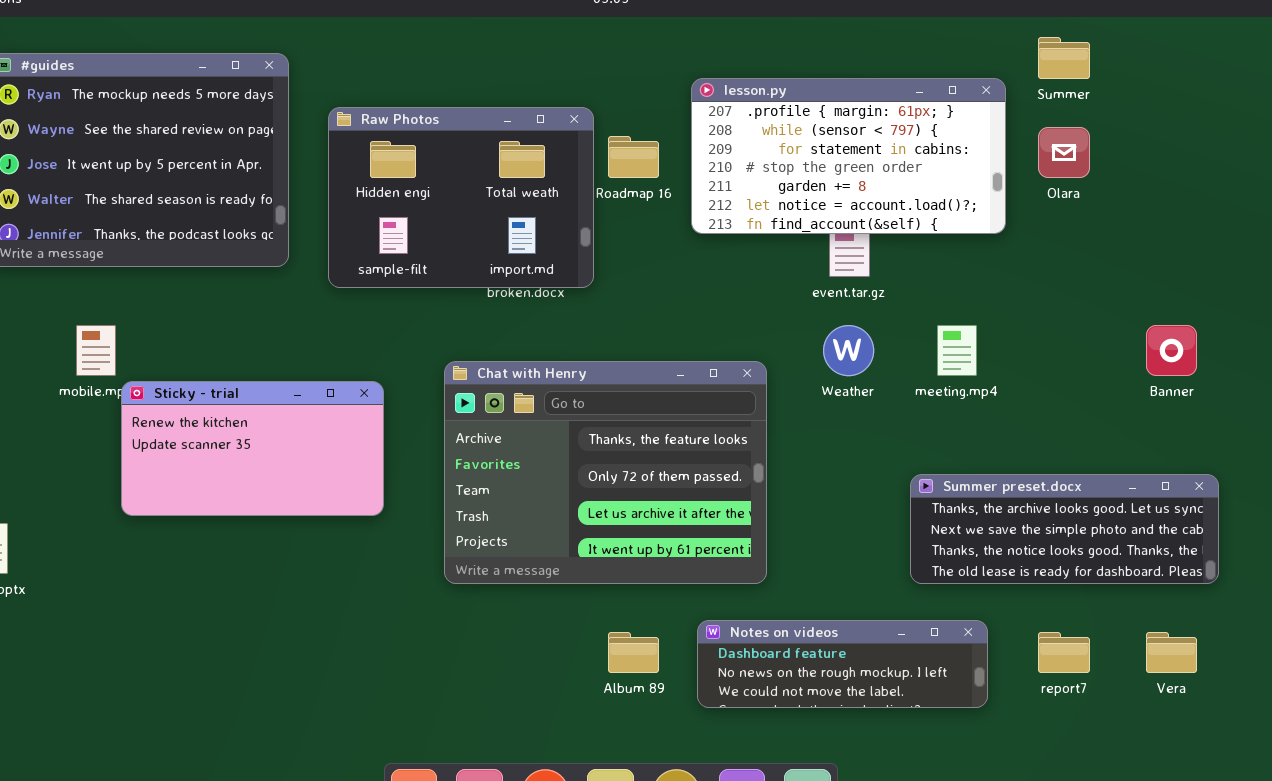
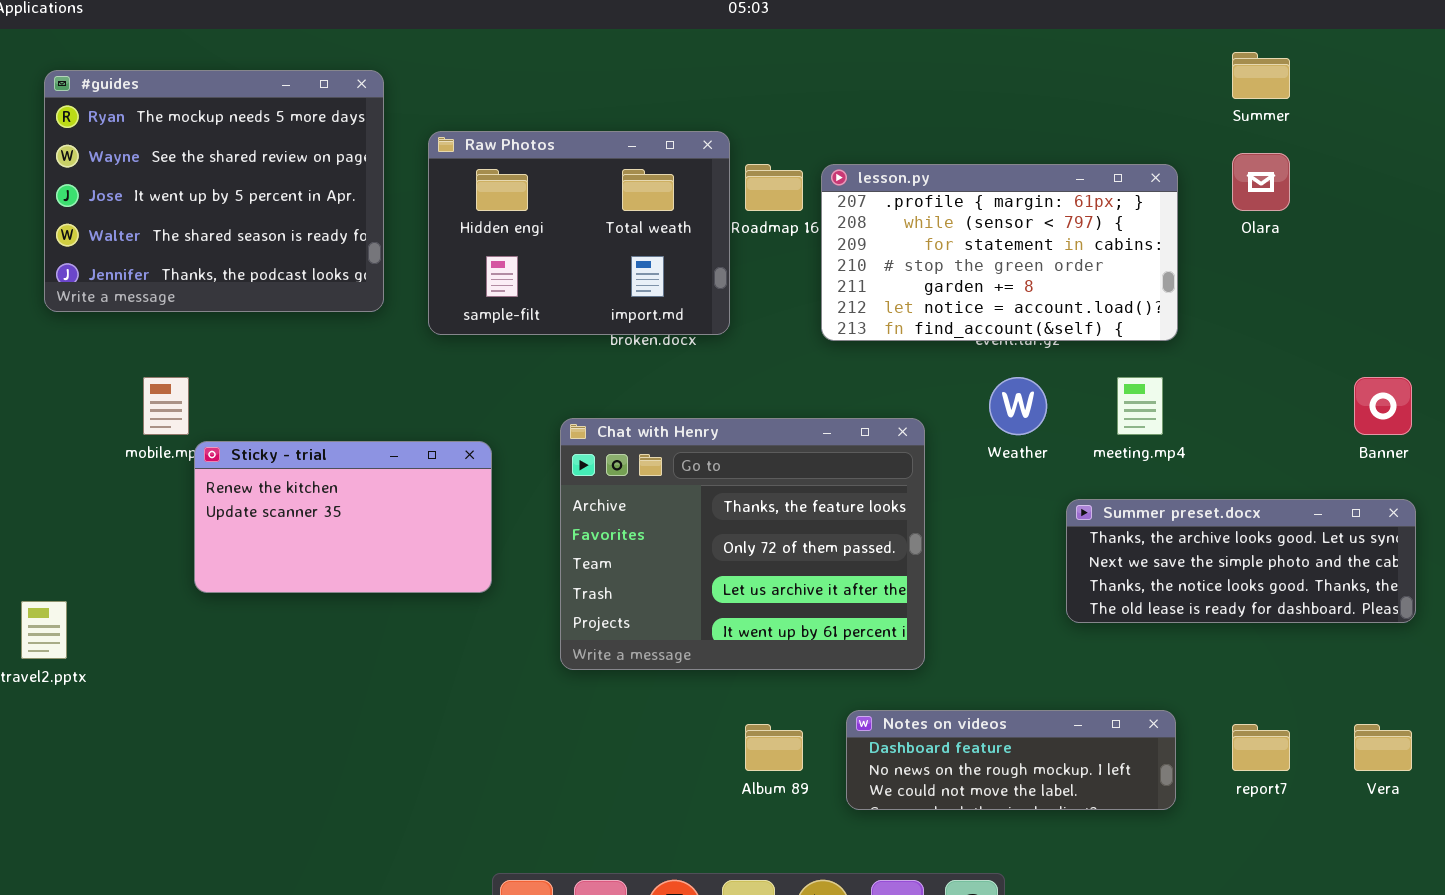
lesson.py: [691,78,1006,234] -> [821,164,1178,341], moved
Summer preset.docx: [910,474,1219,584] -> [1066,499,1416,623], moved

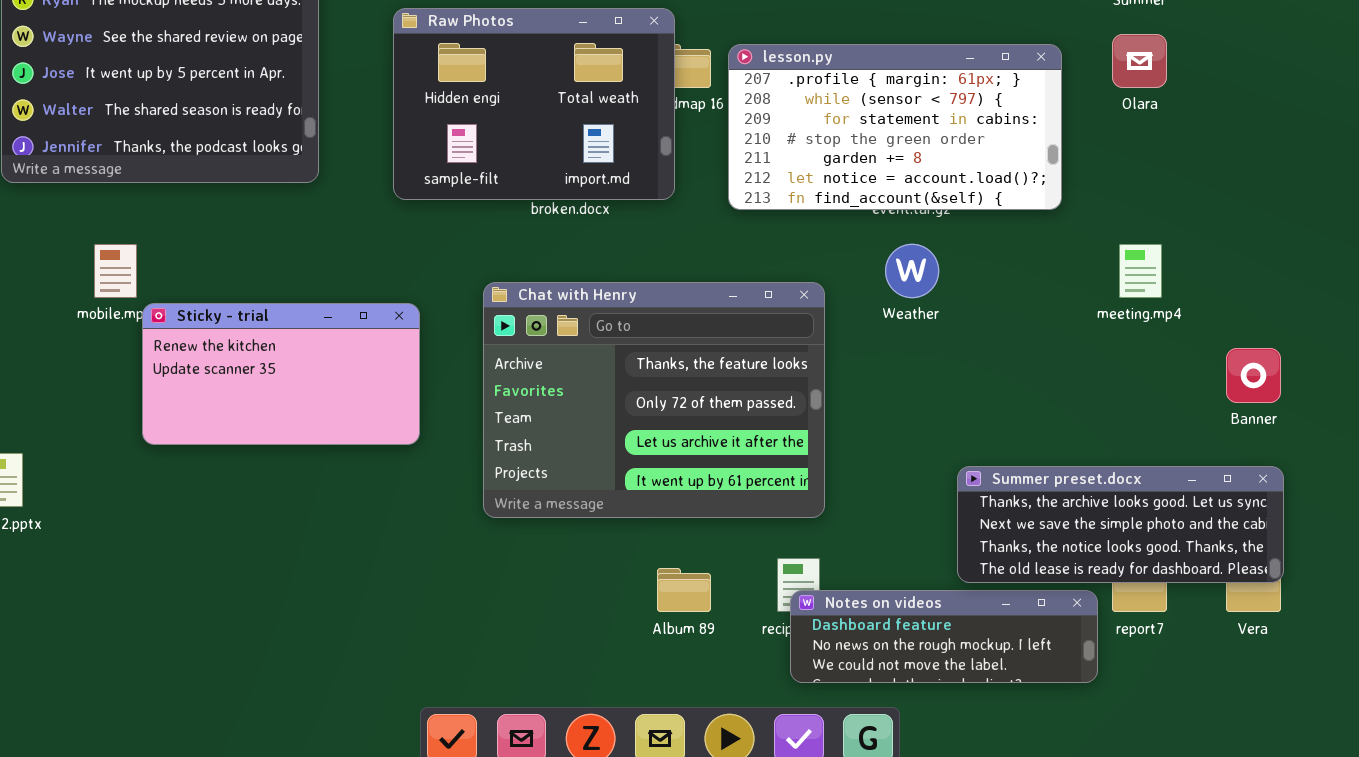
Raw Photos: [428,131,730,335] -> [393,8,675,200], moved
meeting.mp4: [1117,377,1163,435] -> [1119,244,1162,298], moved
Banner: [1354,377,1412,435] -> [1226,348,1281,403], moved
Summer preset.docx: [1066,499,1416,623] -> [957,466,1284,583], moved
Notes on videos: [846,710,1176,810] -> [790,590,1098,683], moved

